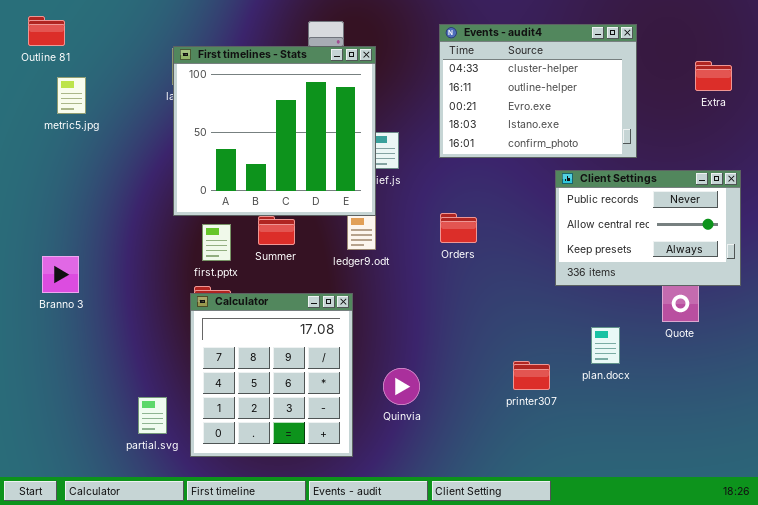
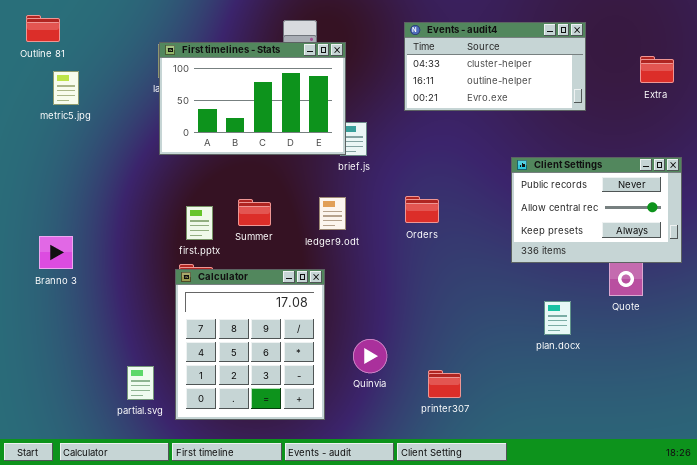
Events - audit4: [439,24,637,158] -> [404,22,586,111], resized
First timelines - Stats: [173,46,376,216] -> [159,42,346,155], resized
printer307: [513,361,550,390] -> [428,370,461,398], moved

